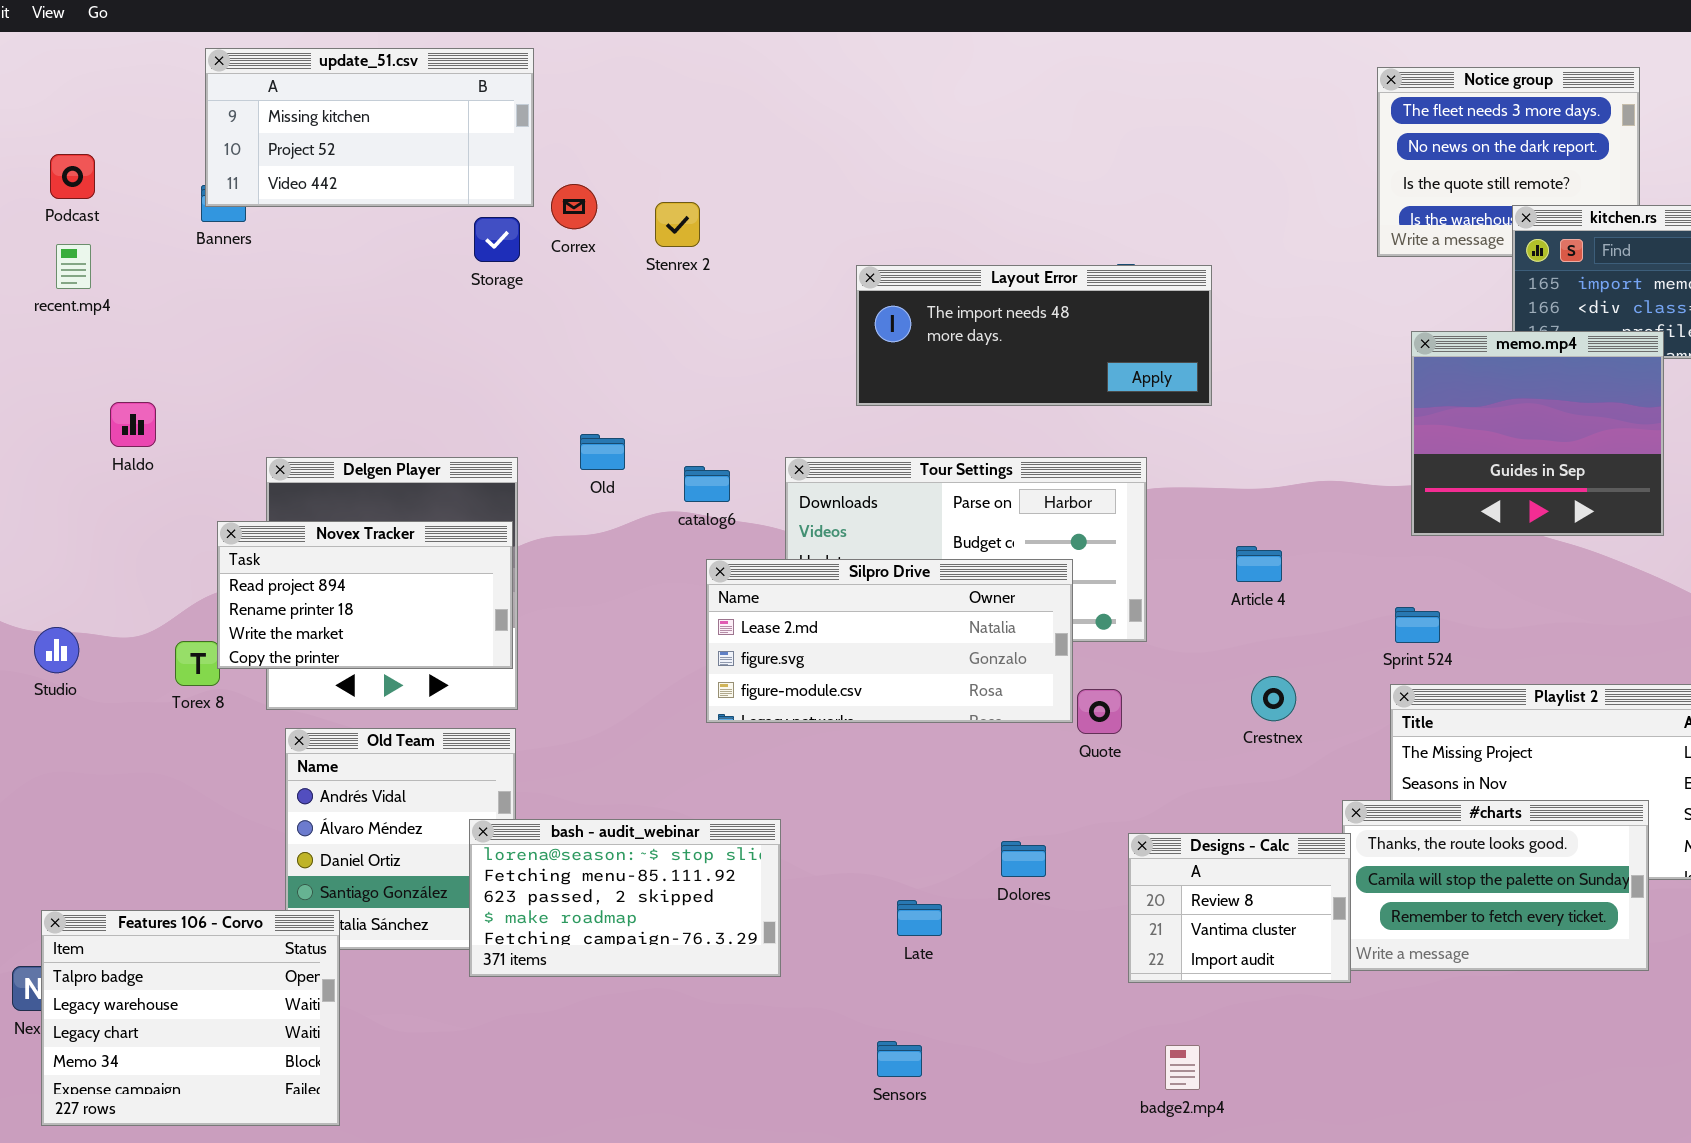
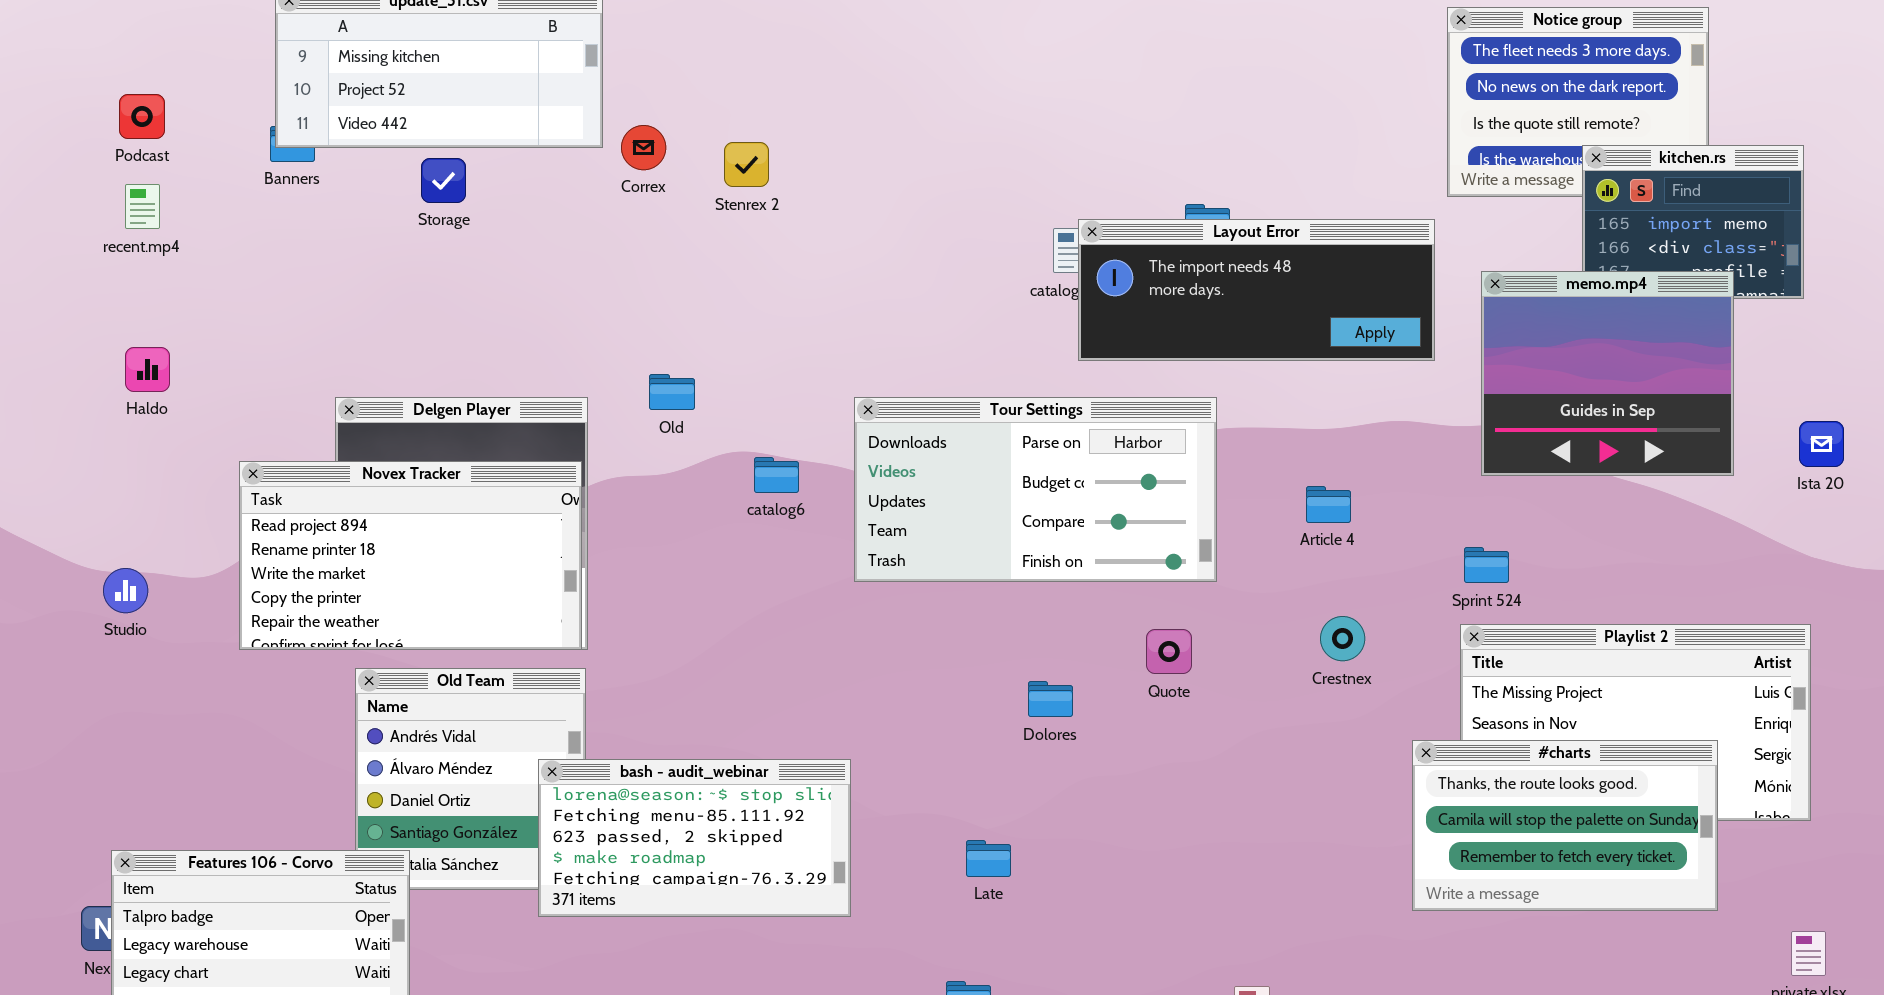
Storage: [474,217,520,262] -> [421,158,466,203], moved
Layout Error: [856,265,1212,406] -> [1078,219,1435,361], moved
Haldo: [110,402,156,447] -> [125,347,170,392], moved
catalog6: [684,466,730,502] -> [754,457,799,493], moved
Novex Tracker: [217,521,513,669] -> [239,461,582,650], resized
Silpro Drive: [706,559,1073,723] -> none, closed
Designs - Calc: [1128,833,1351,983] -> none, closed
Dolores: [1001,841,1046,877] -> [1028,681,1073,717], moved

